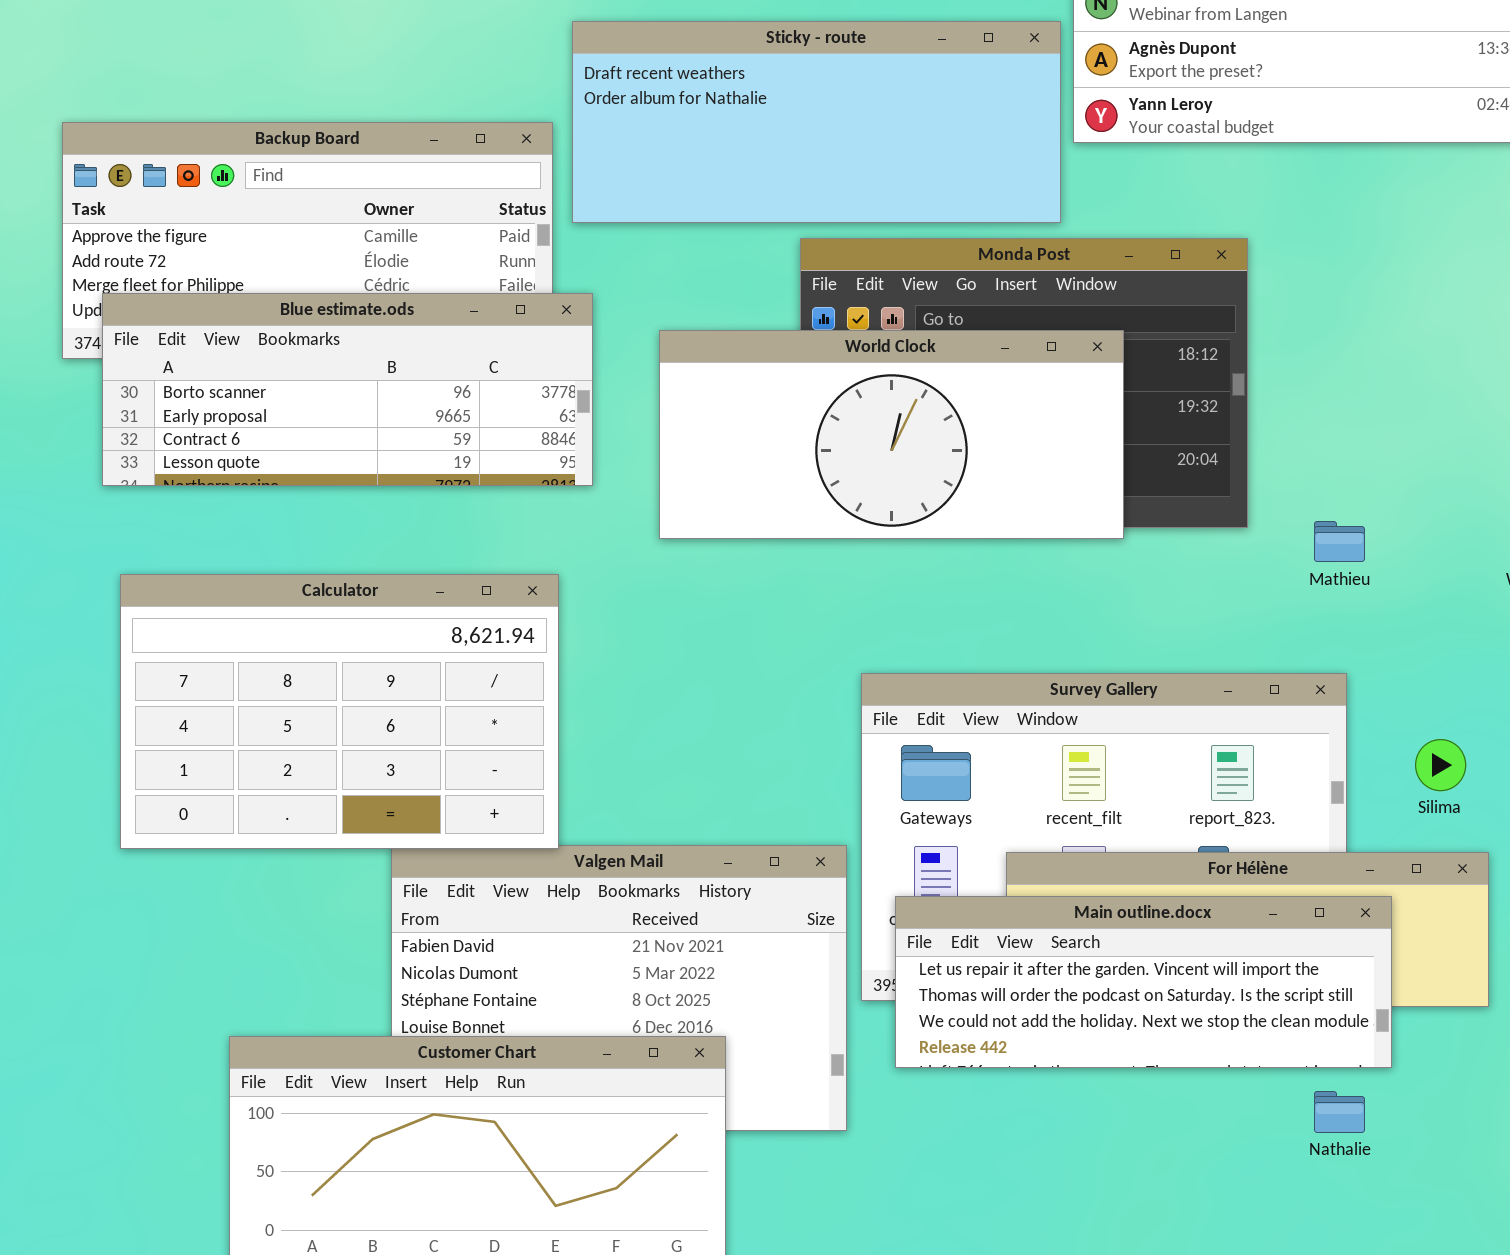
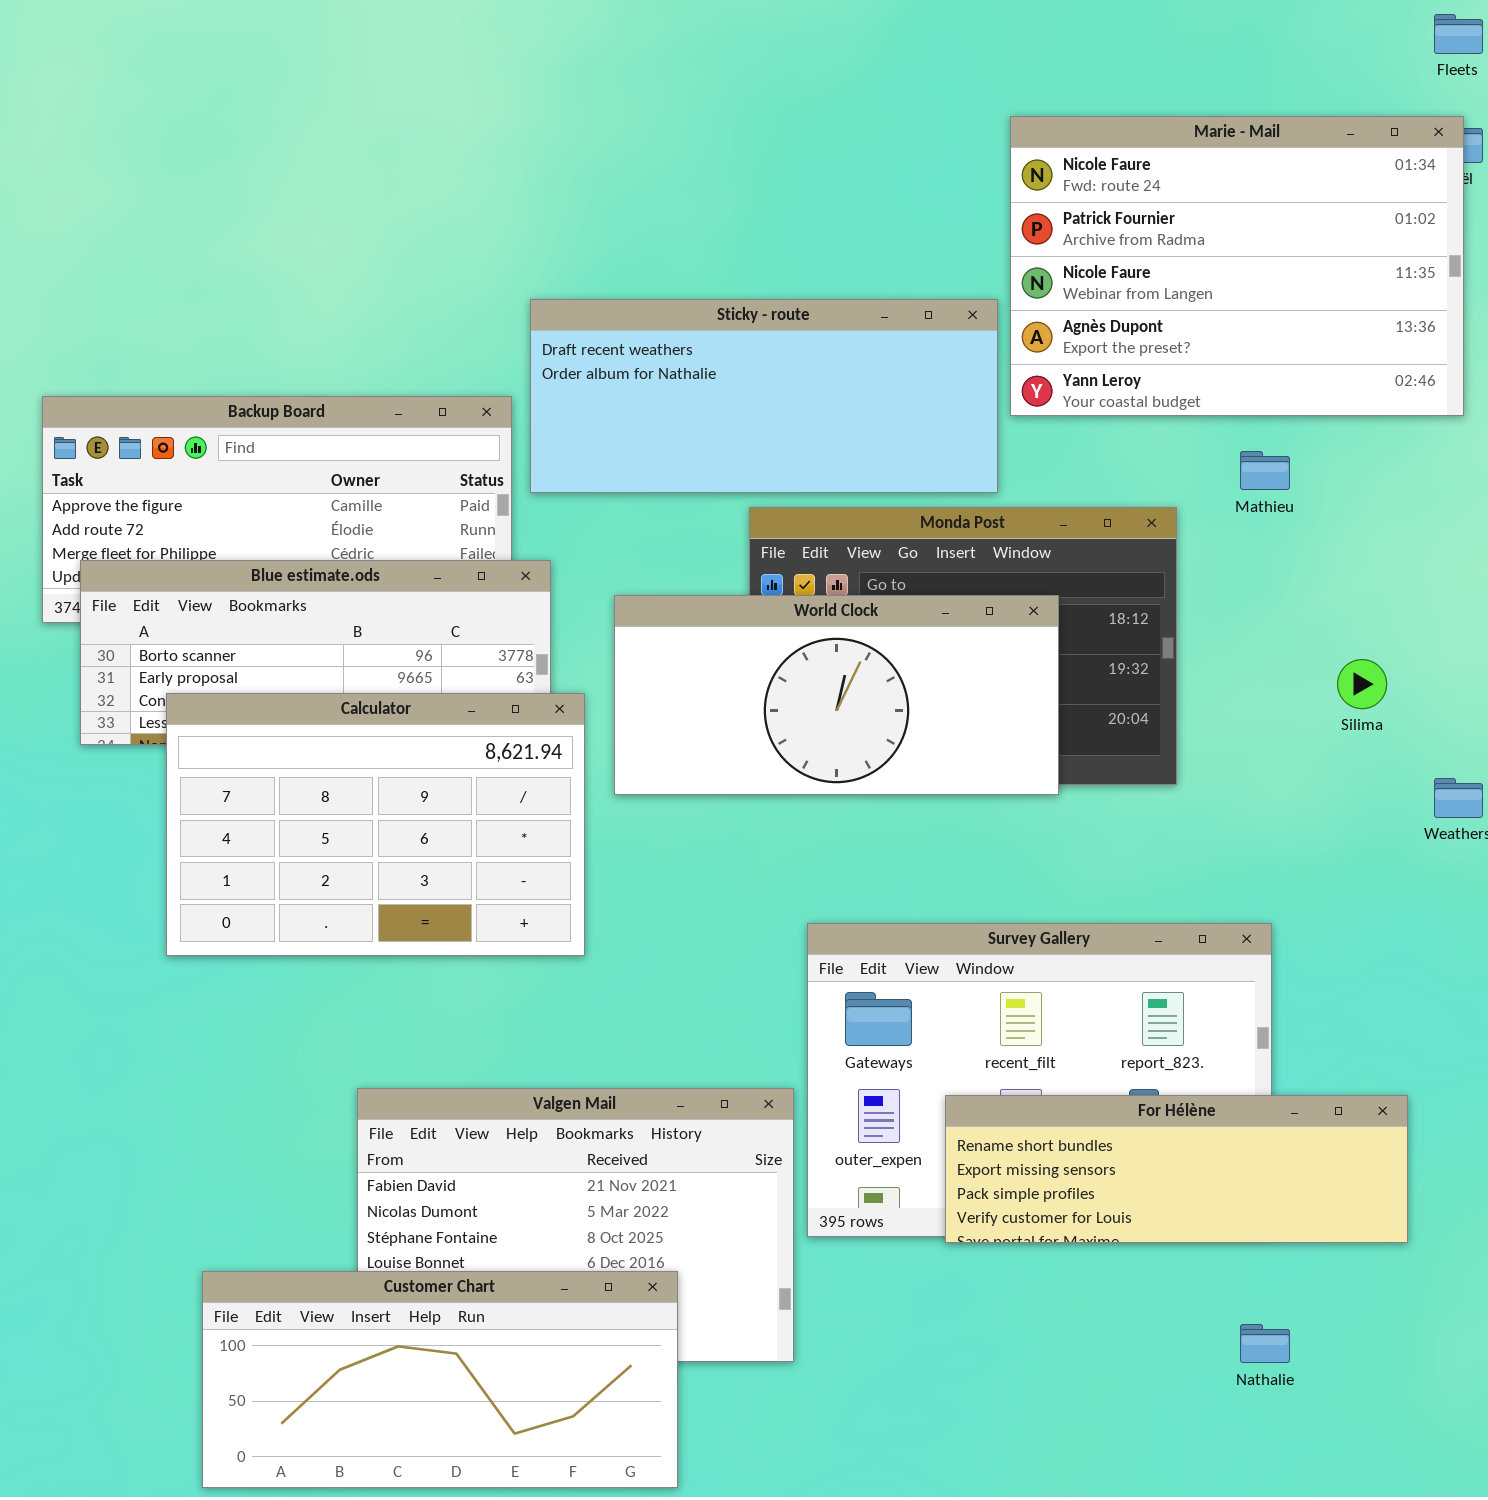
Mathieu: [1314,521,1365,562] -> [1240,451,1290,490], moved
Calculator: [120,574,559,849] -> [166,693,585,956], moved
Silima: [1415,739,1466,791] -> [1337,659,1387,709], moved
Main outline.docx: [895,896,1392,1068] -> none, closed

